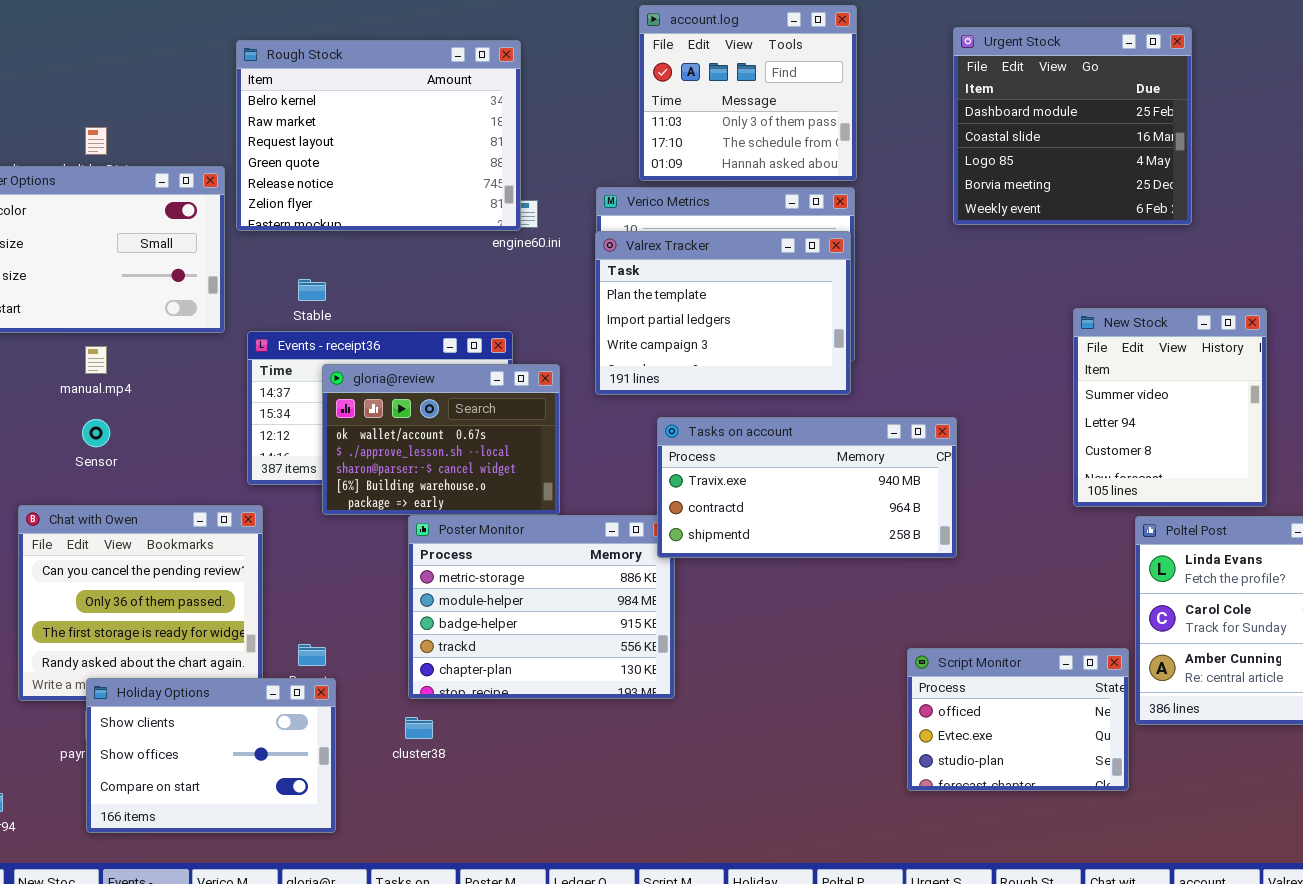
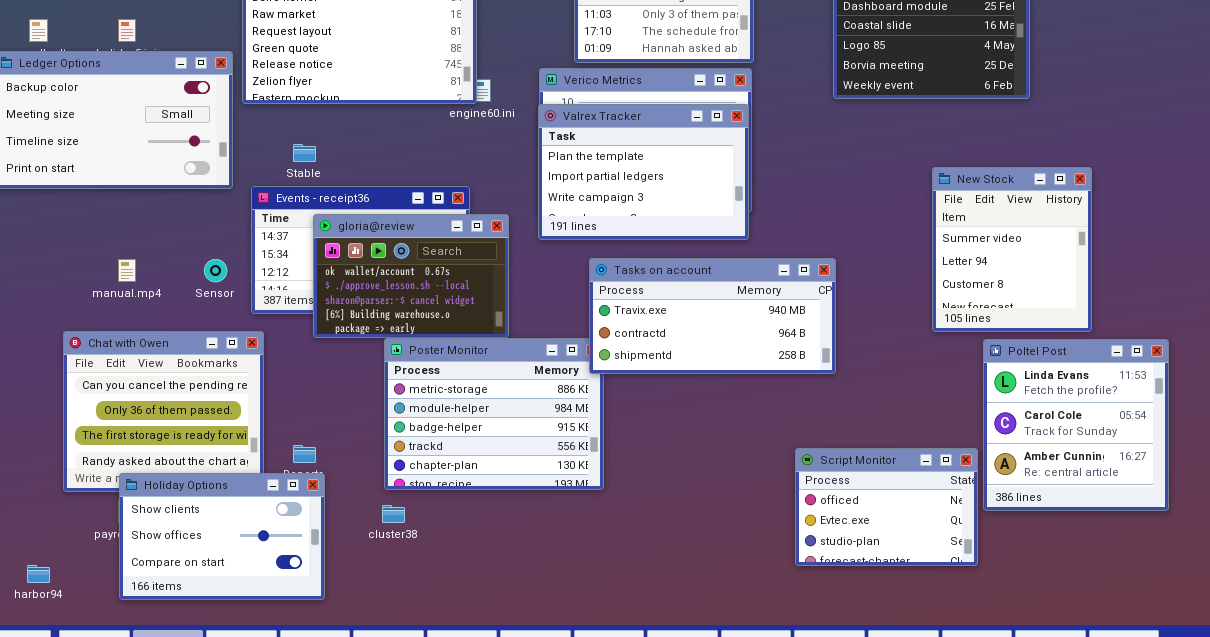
manual.mp4: [85,346,107,374] -> [118,259,136,282], moved
Sensor: [82,419,110,447] -> [204,259,227,282], moved

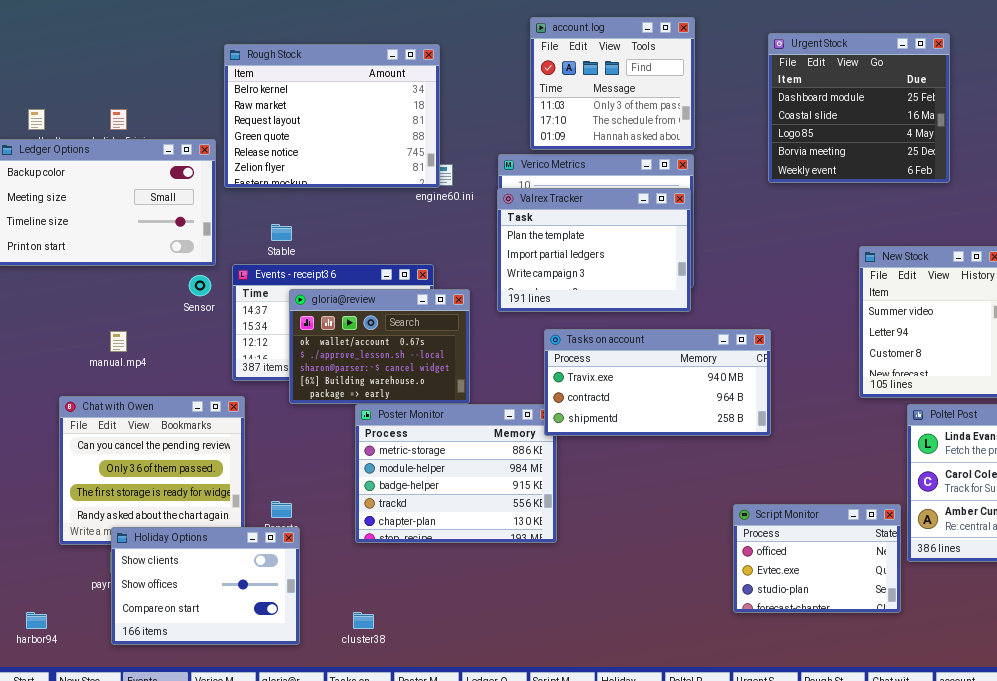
Sensor: [204,259,227,282] -> [189,275,211,296], moved
cluster38: [382,505,405,523] -> [353,612,374,629], moved

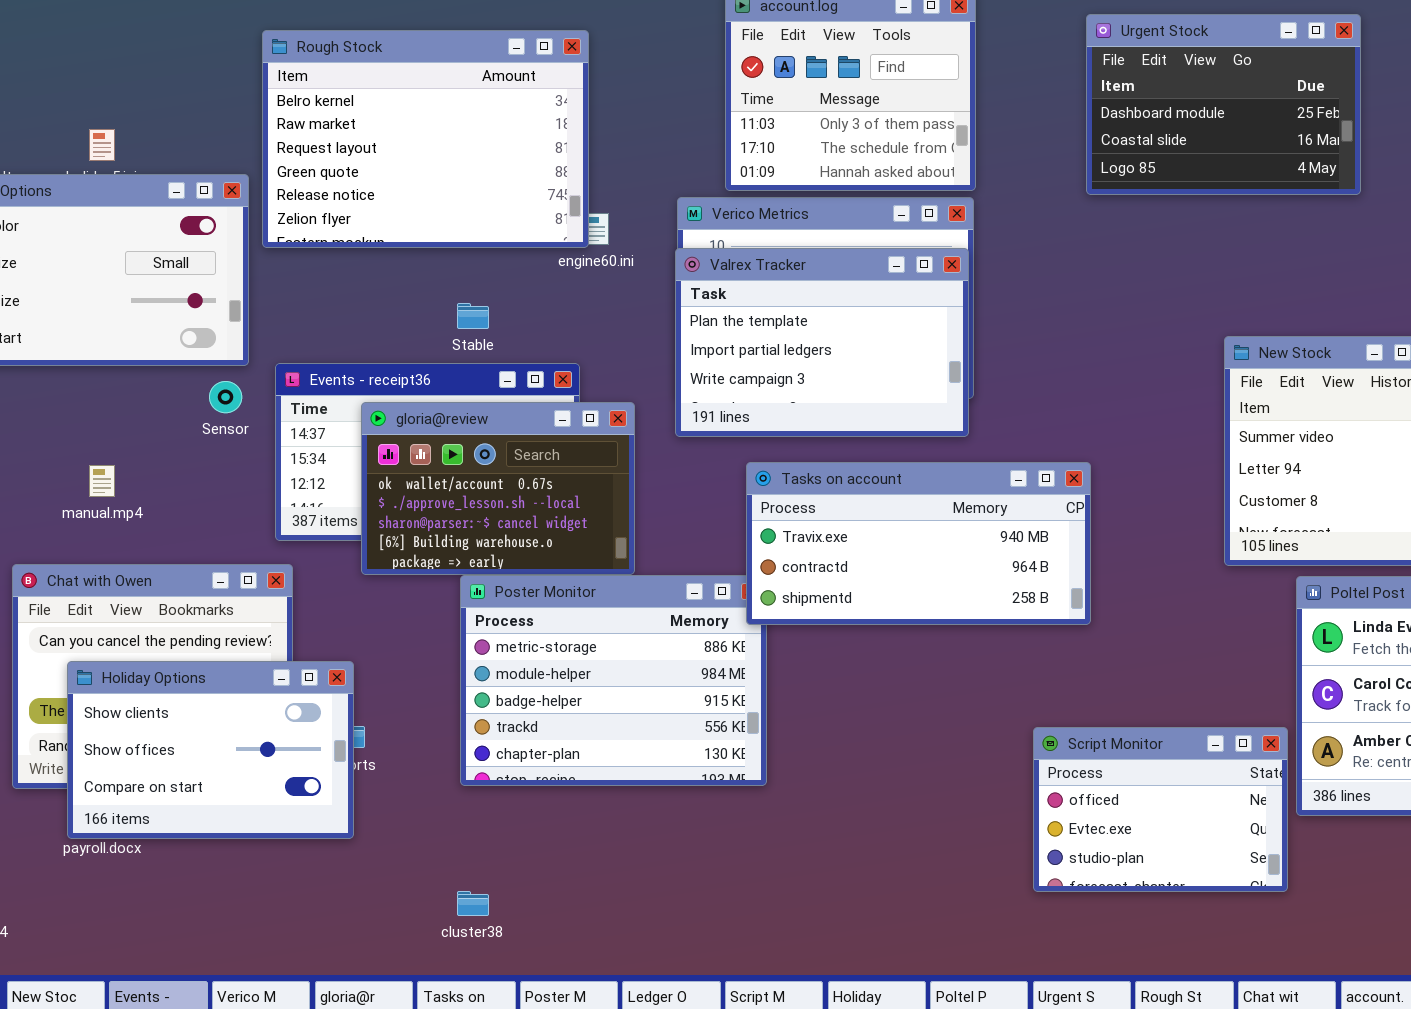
Urgent Stock: [768,33,950,183] -> [1086,14,1361,195], resized
Stable: [271,224,292,241] -> [457,303,489,329], moved
Holiday Options: [111,527,300,645] -> [67,661,354,839], moved

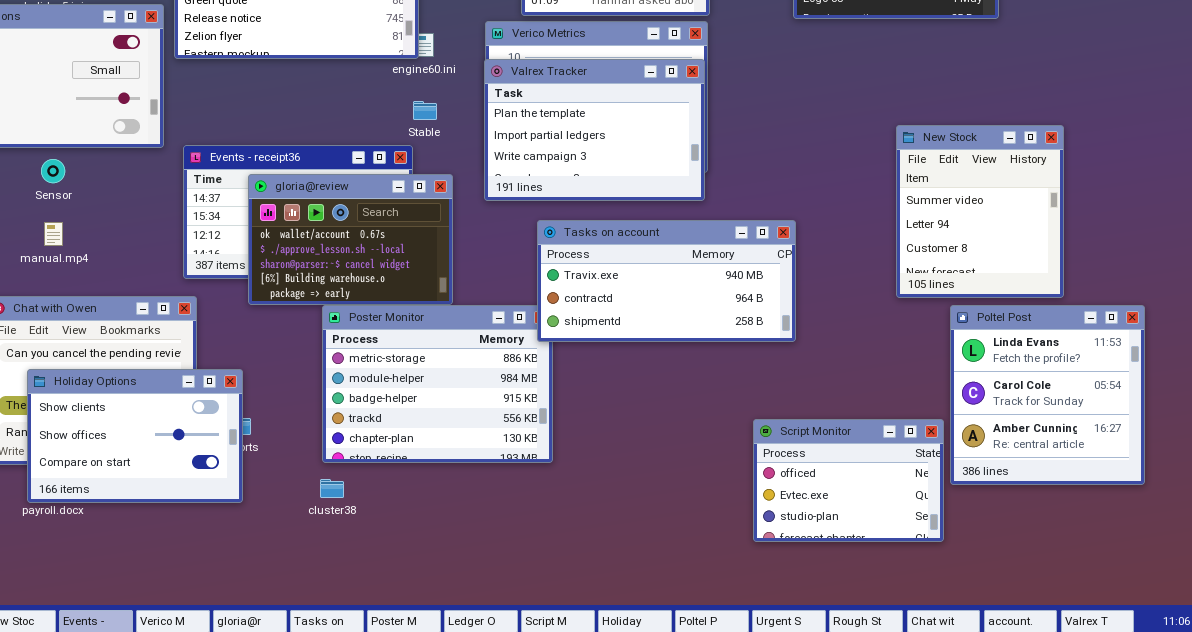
Stable: [457,303,489,329] -> [413,101,437,120], moved
Sensor: [209,381,242,413] -> [41,159,65,183], moved
cluster38: [457,891,489,916] -> [320,479,344,498], moved

